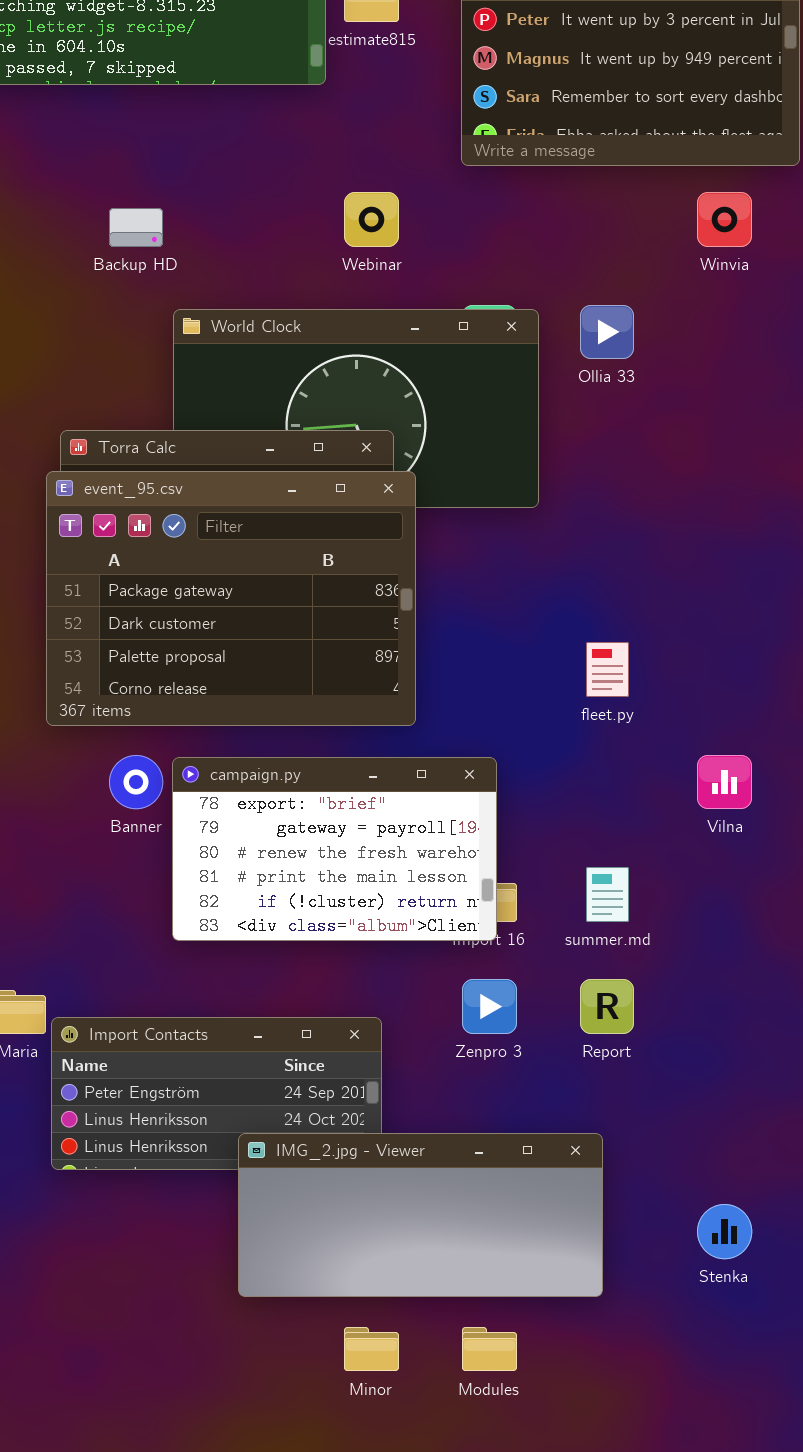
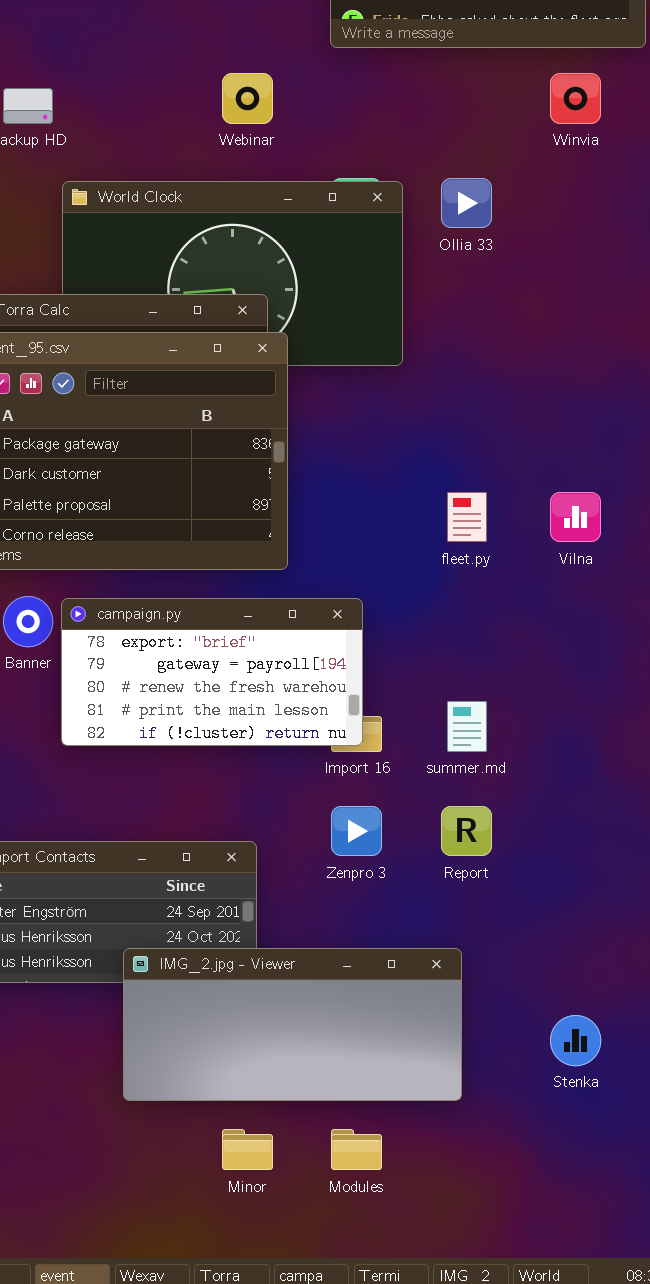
Vilna: [697,755,752,809] -> [550,492,601,542], moved
campaign.py: [172,757,497,941] -> [61,598,363,746], resized

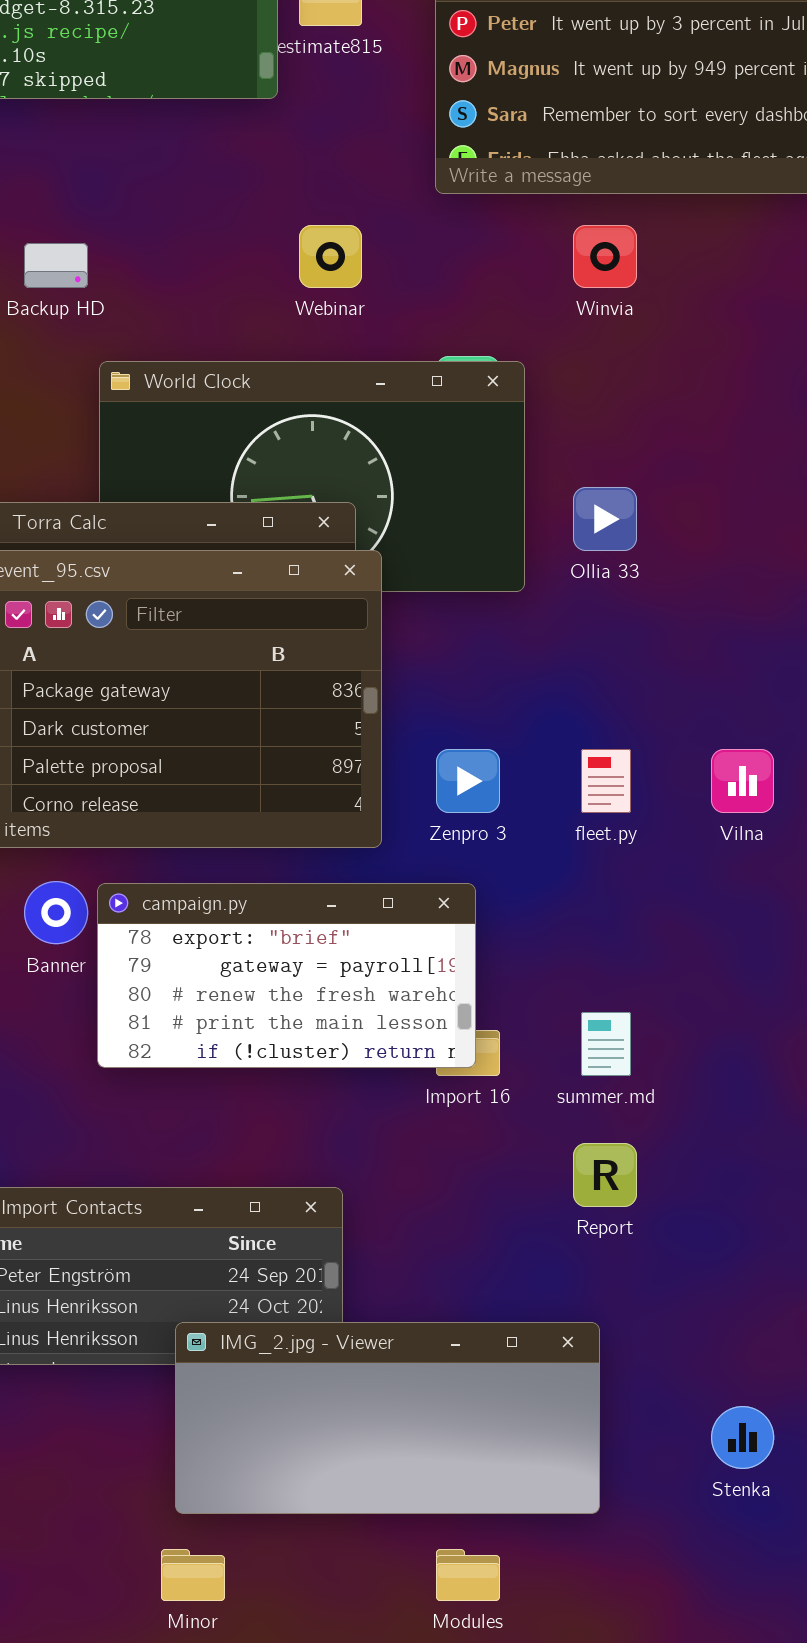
Winvia: [550,73,601,124] -> [573,225,637,288], moved
Ollia 33: [441,178,492,228] -> [573,487,637,551], moved
Zenpro 3: [331,806,382,856] -> [436,749,500,813], moved
Minor: [222,1129,273,1170] -> [161,1549,225,1601], moved

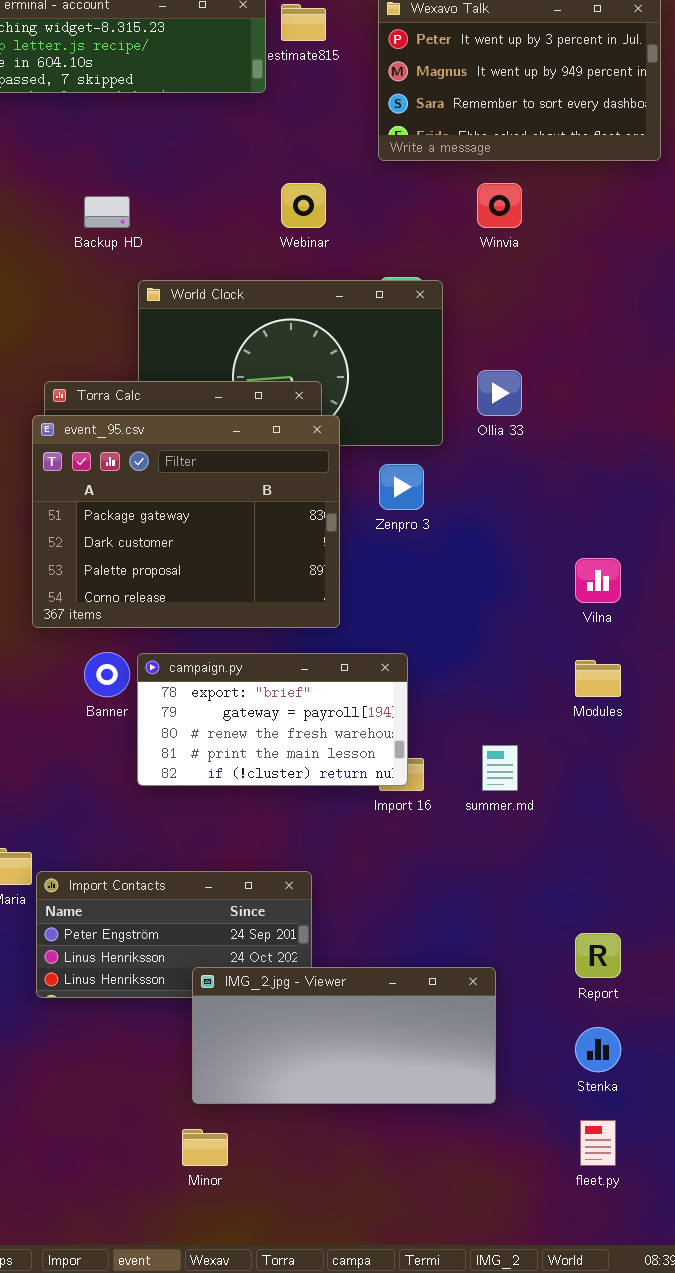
Zenpro 3: [436,749,500,813] -> [379,464,424,510], moved
fleet.py: [581,749,631,813] -> [580,1120,616,1166], moved
Report: [573,1143,637,1207] -> [575,933,621,978], moved
Modules: [436,1549,500,1601] -> [575,660,621,697], moved

